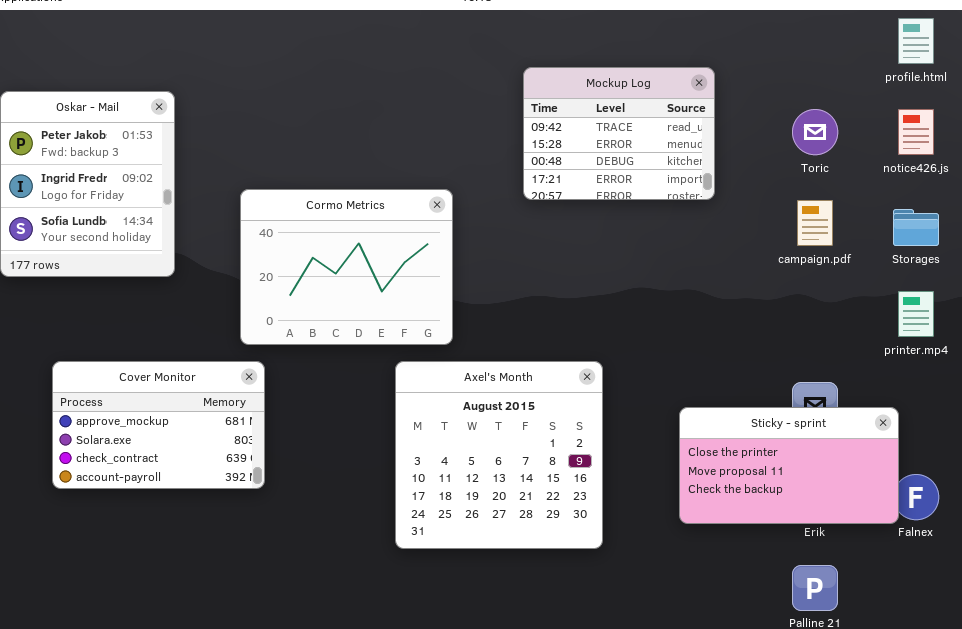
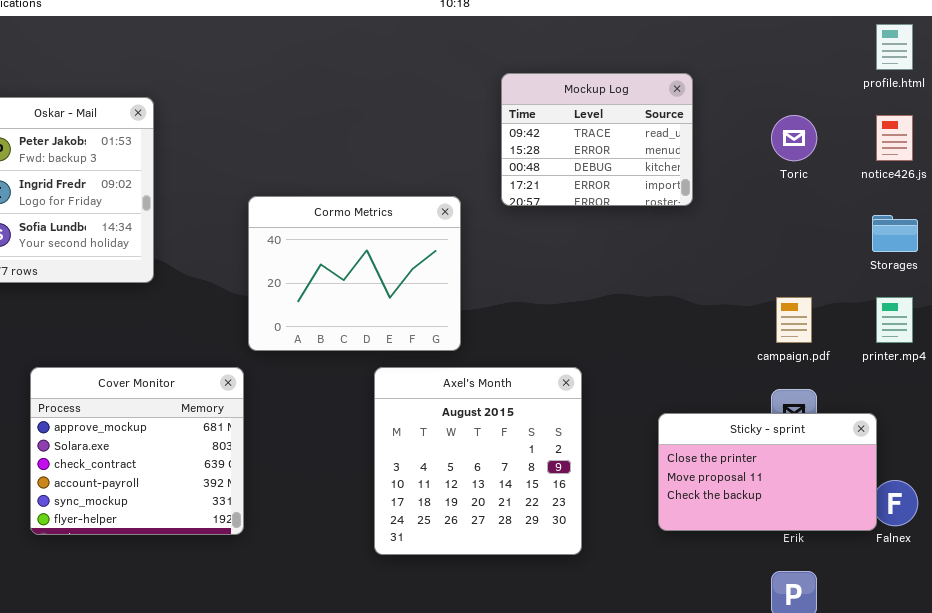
Cormo Metrics: [240,189,453,345] -> [248,196,461,351], moved
campaign.pdf: [797,200,833,246] -> [776,297,812,343], moved
Cover Monitor: [52,361,265,489] -> [30,367,244,535], resized

